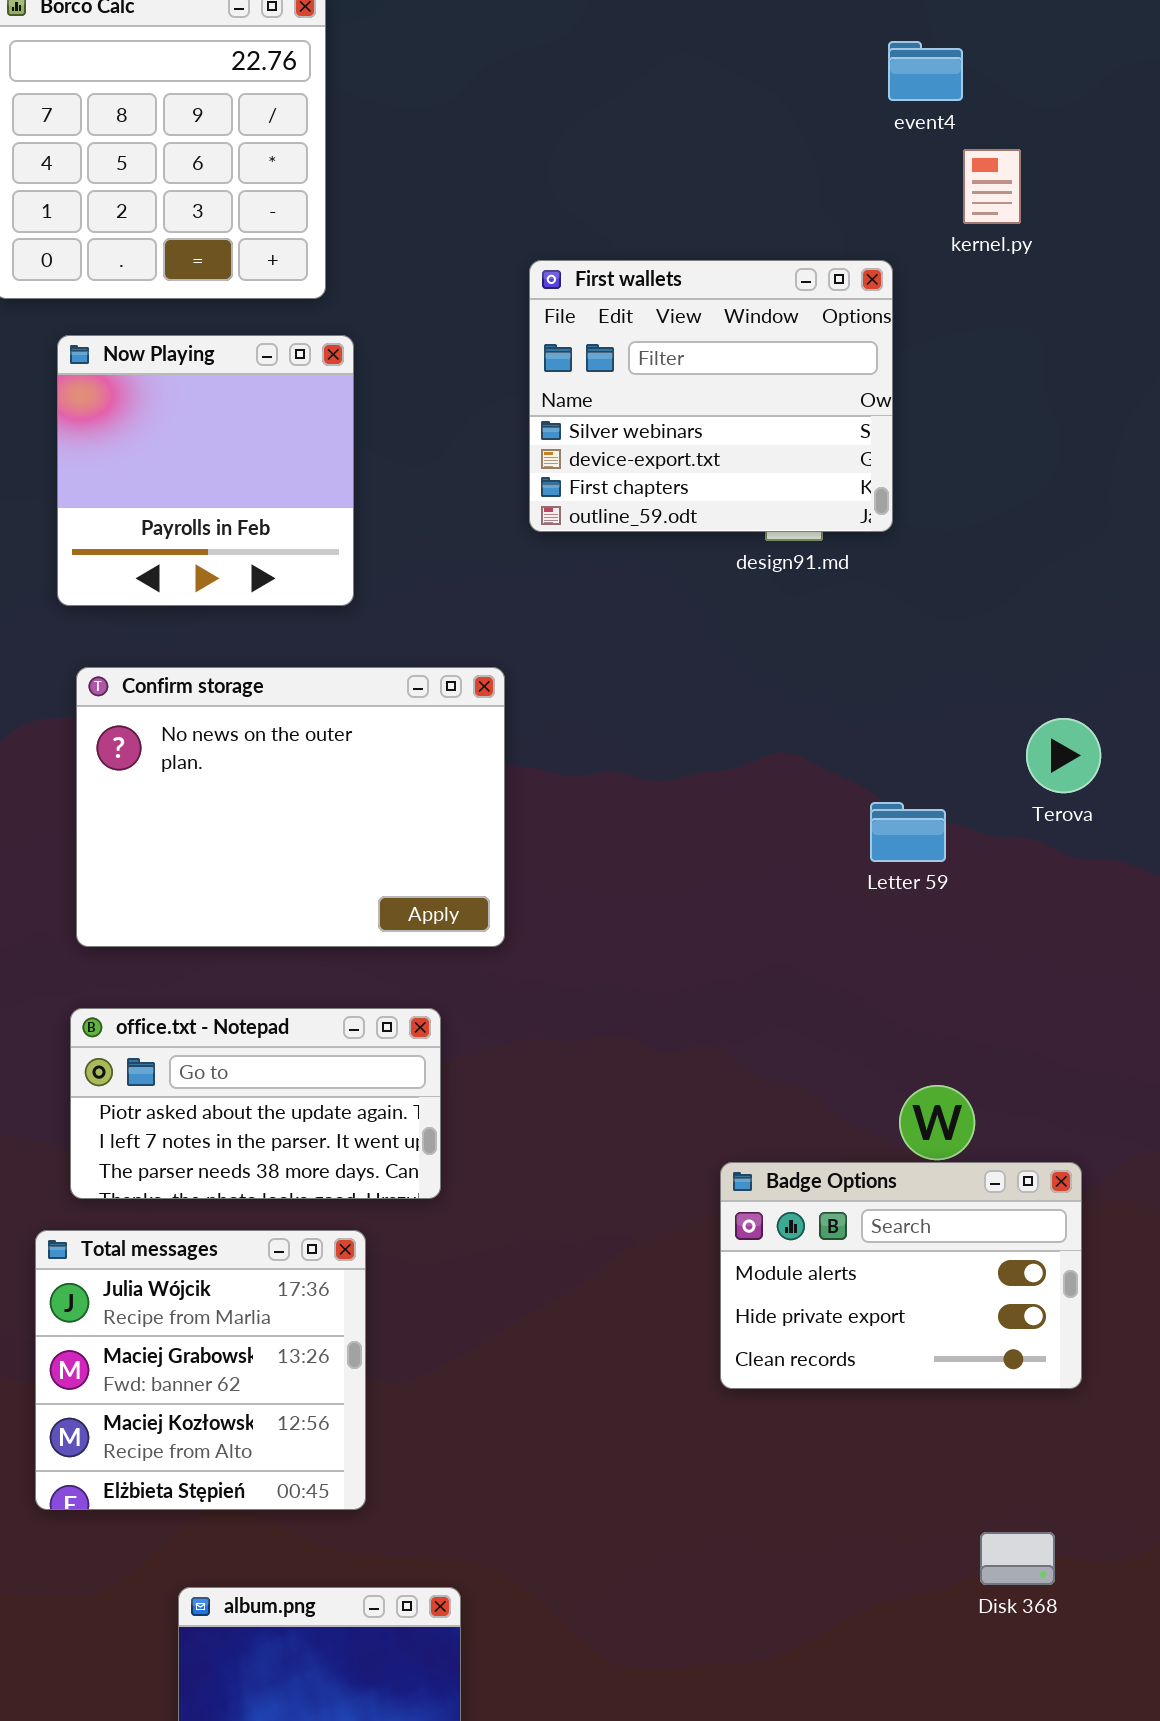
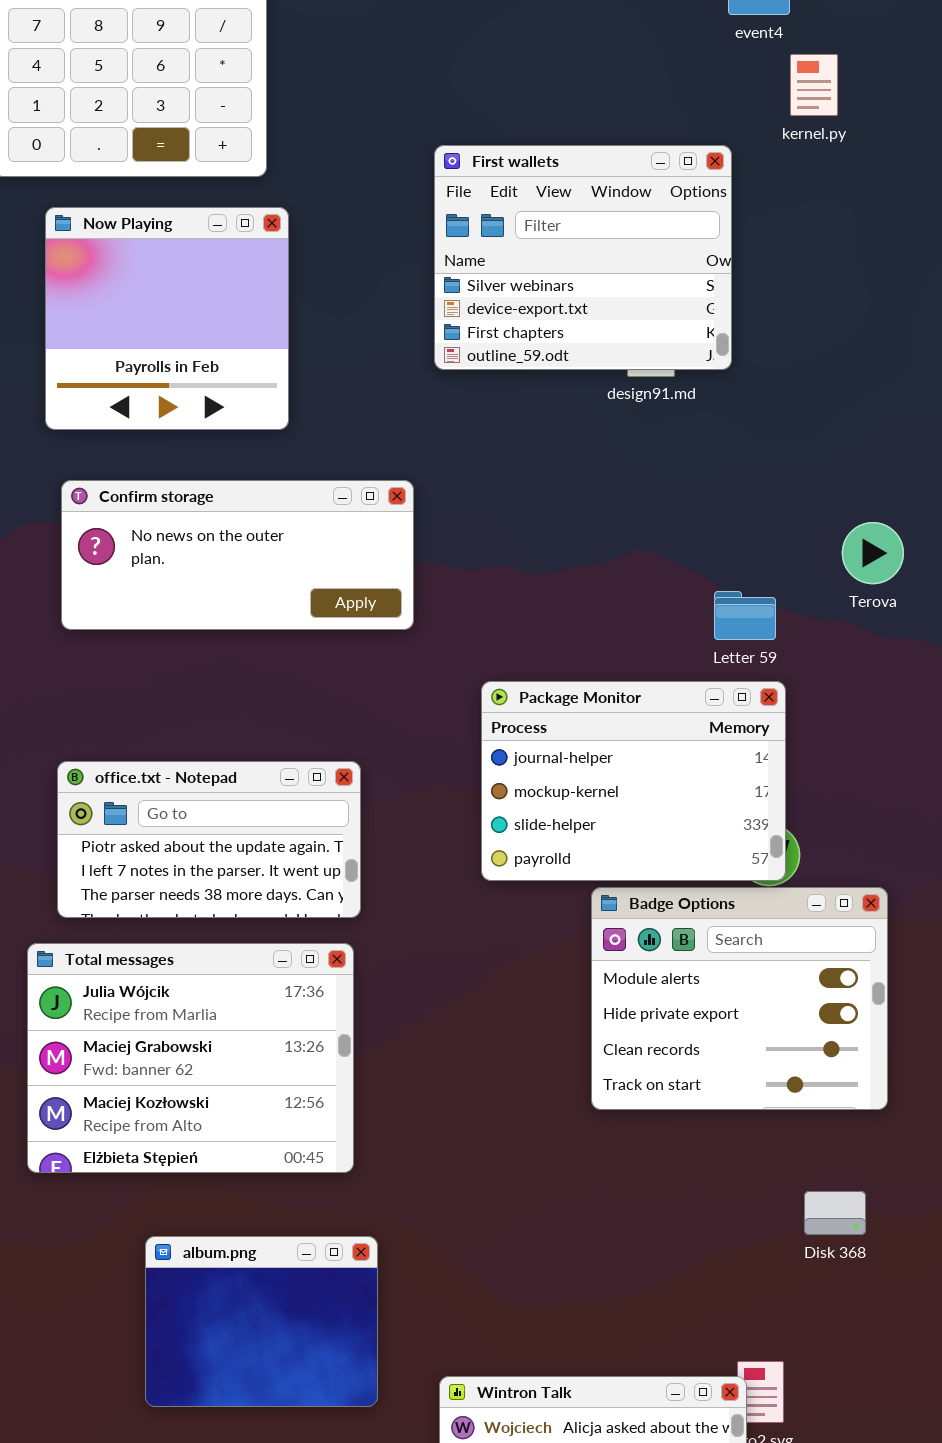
Confirm storage: [76,667,505,947] -> [61,480,414,630], resized
Package Monitor: none -> [481,681,786,881], opened
Badge Options: [720,1162,1082,1389] -> [591,887,888,1110], resized
Total messages: [35,1230,366,1510] -> [27,943,354,1173], resized

